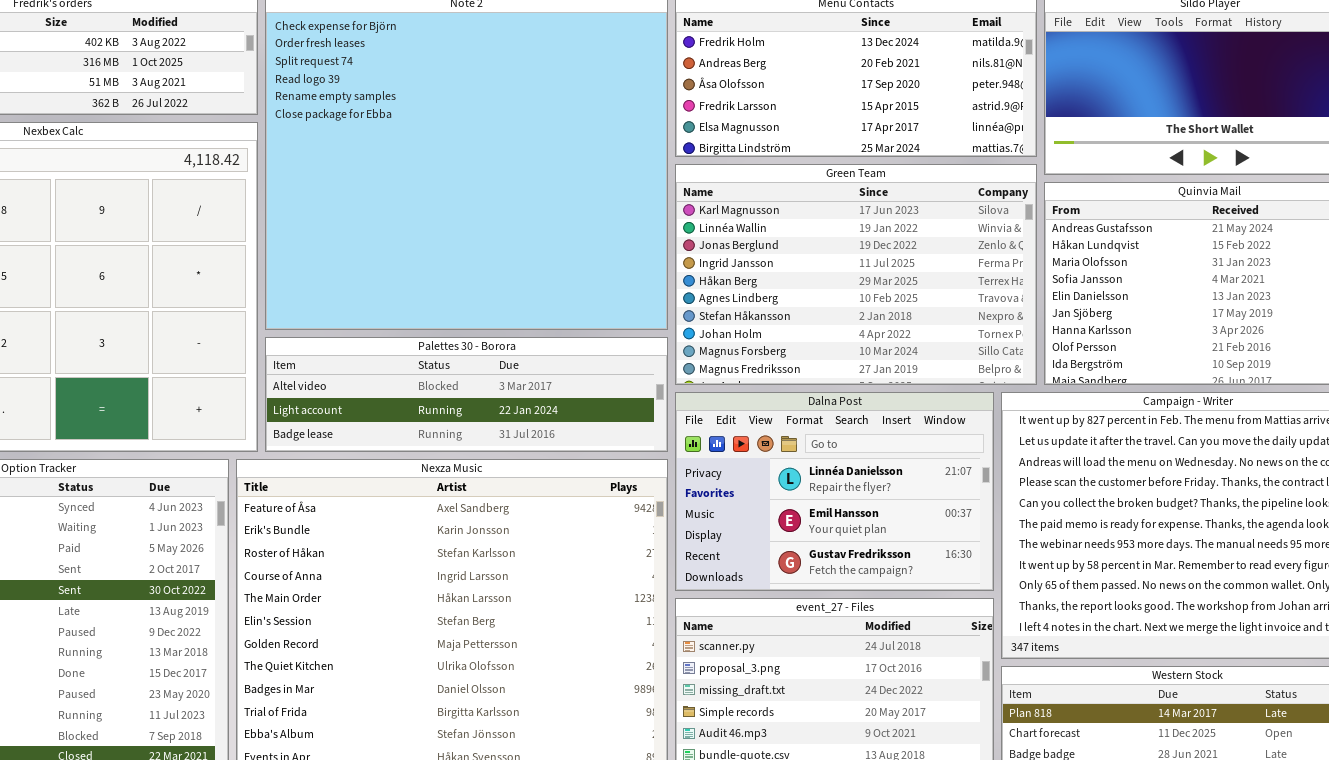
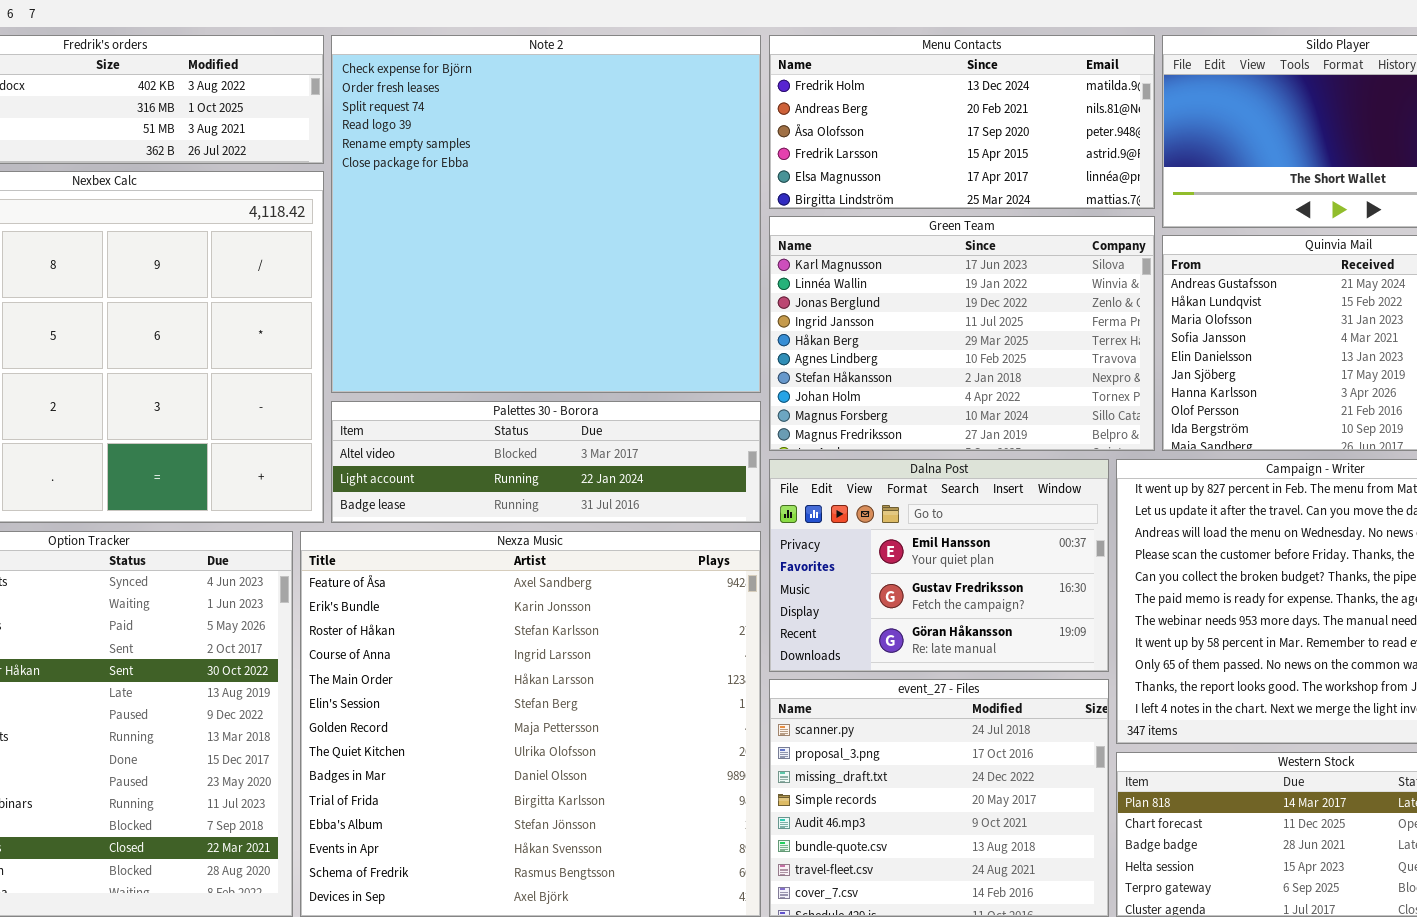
Dalna Post: [675,392,994,591] -> [769,459,1109,672], scrolled down 1 row

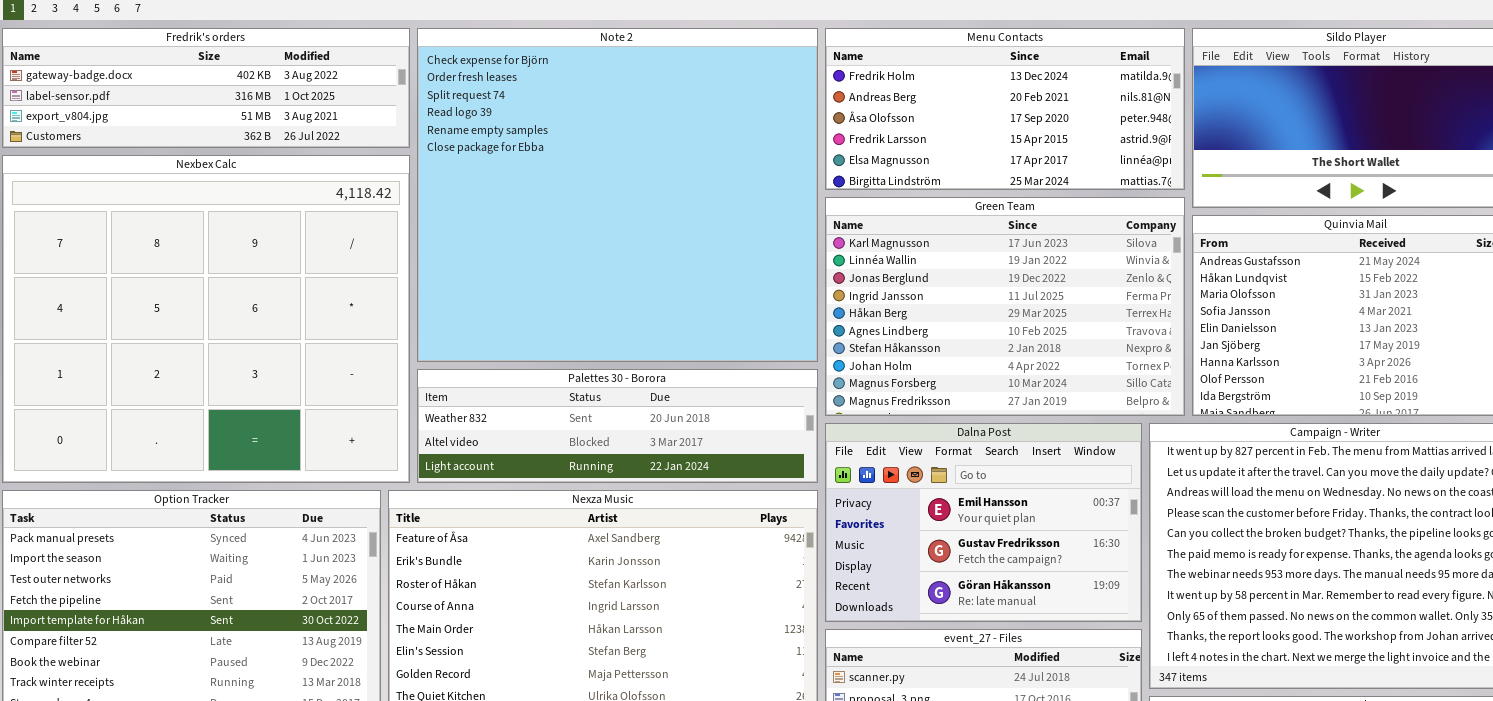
Palettes 30 - Borora: [331,401,761,523] -> [417,369,818,483], scrolled up 1 row

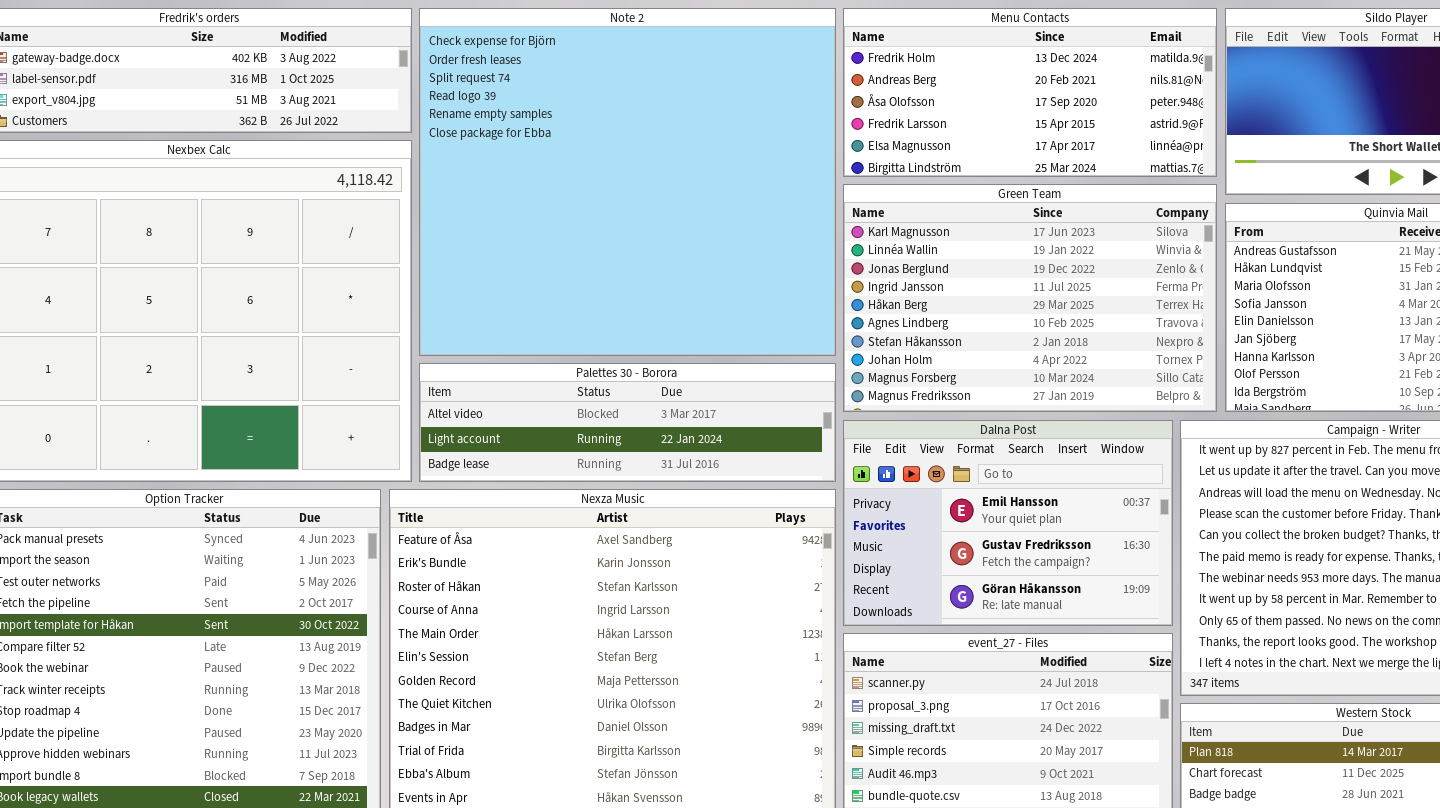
Palettes 30 - Borora: [417,369,818,483] -> [419,363,836,482], scrolled down 1 row

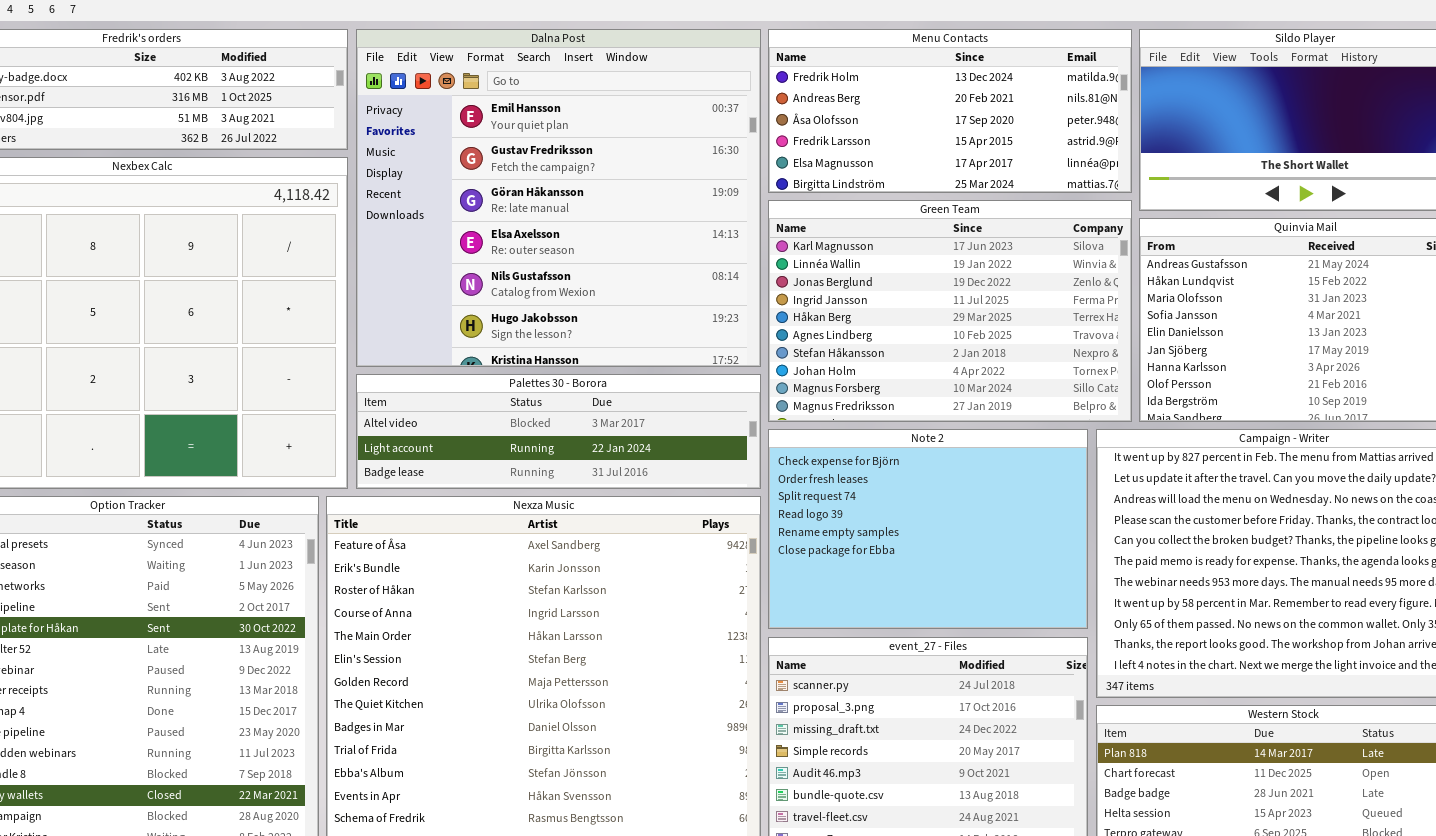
Note 2: [419,8,836,356] -> [768,429,1088,629], moved, resized
Dalna Post: [843,420,1173,626] -> [356,29,761,367], moved, resized

